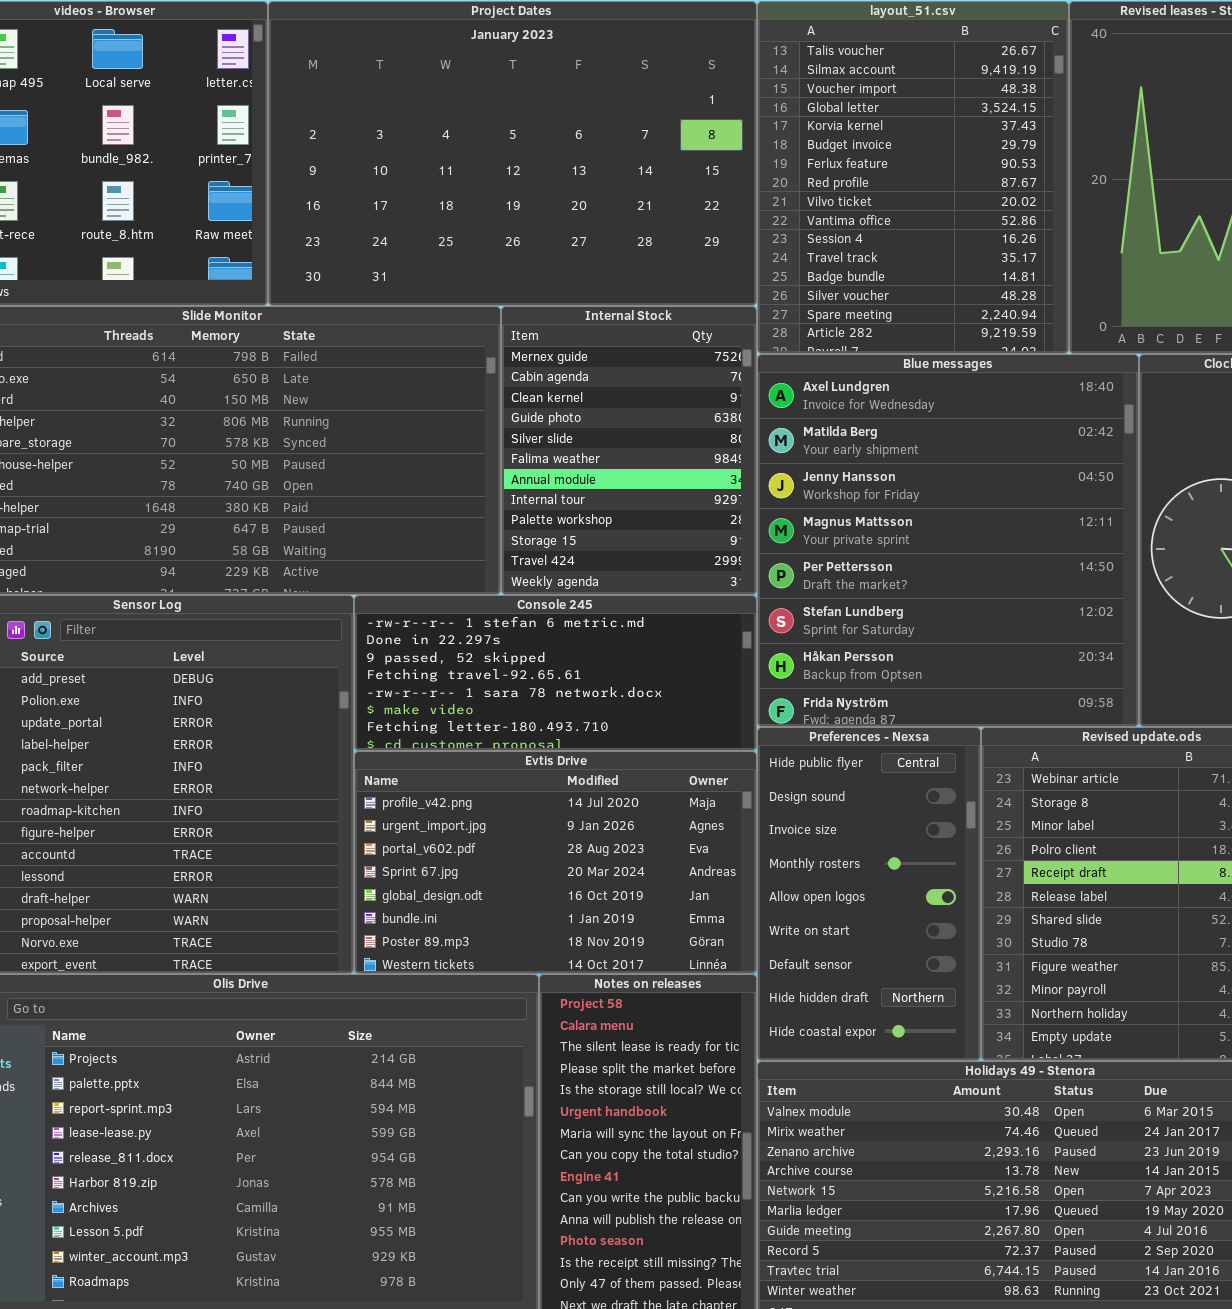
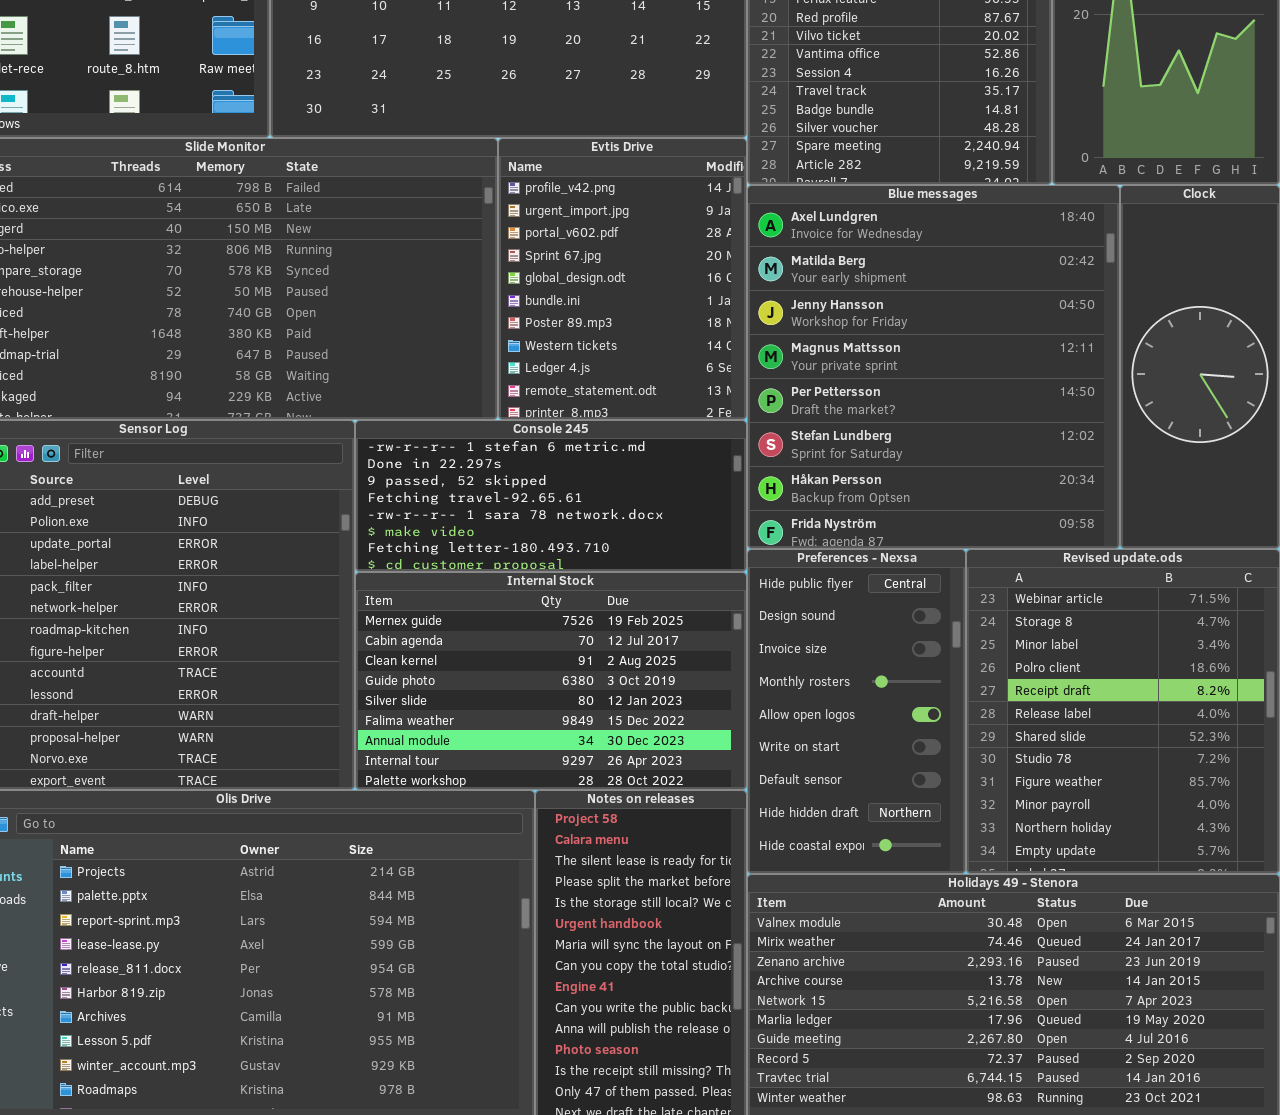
Internal Stock: [501,306,757,595] -> [355,572,747,790], moved, resized
Evtis Drive: [354,751,757,974] -> [498,138,747,420], moved, resized

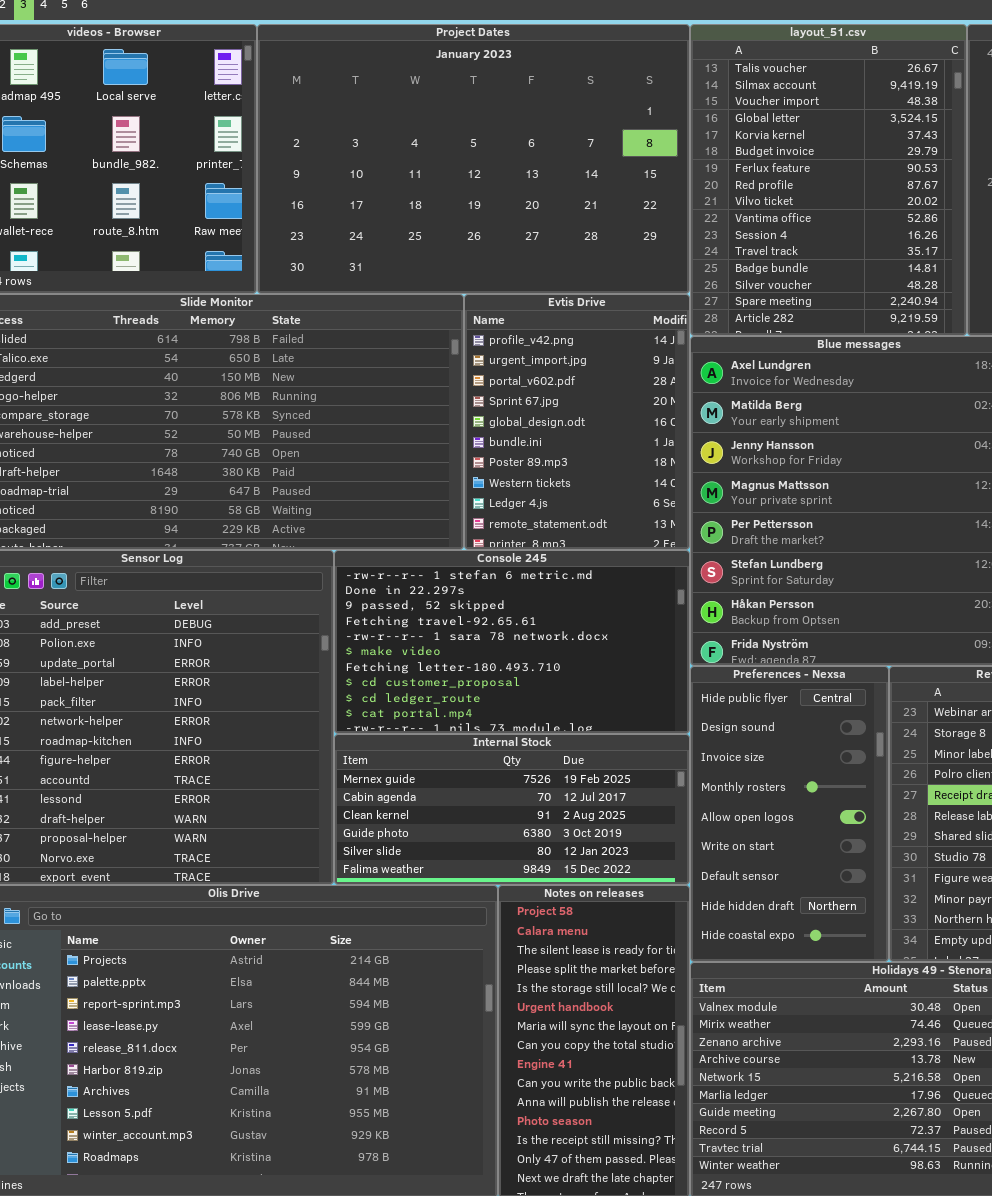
Console 245: [355,420,747,572] -> [334,550,690,734], resized
Internal Stock: [355,572,747,790] -> [334,734,690,885], resized

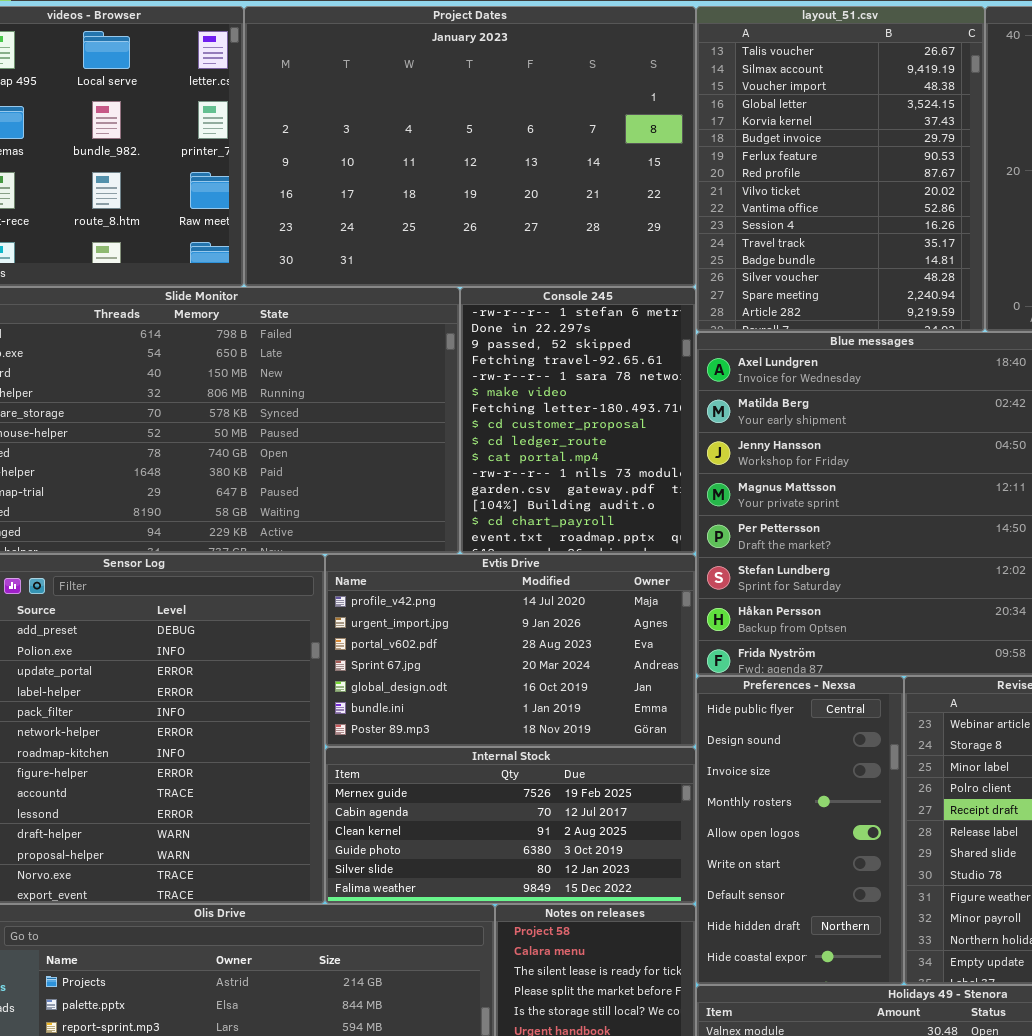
Evtis Drive: [464,294,690,550] -> [325,554,696,747], moved, resized
Console 245: [334,550,690,734] -> [460,287,696,554], moved, resized

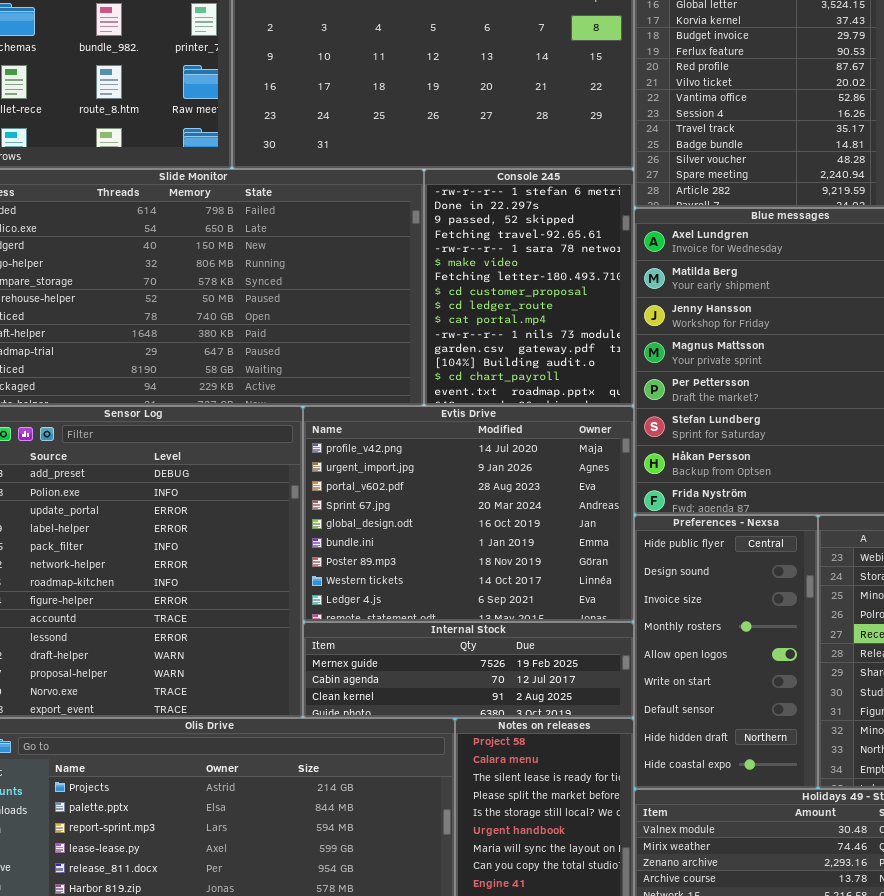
Evtis Drive: [325,554,696,747] -> [303,406,634,622], resized
Internal Stock: [325,747,696,904] -> [303,622,634,718], resized

